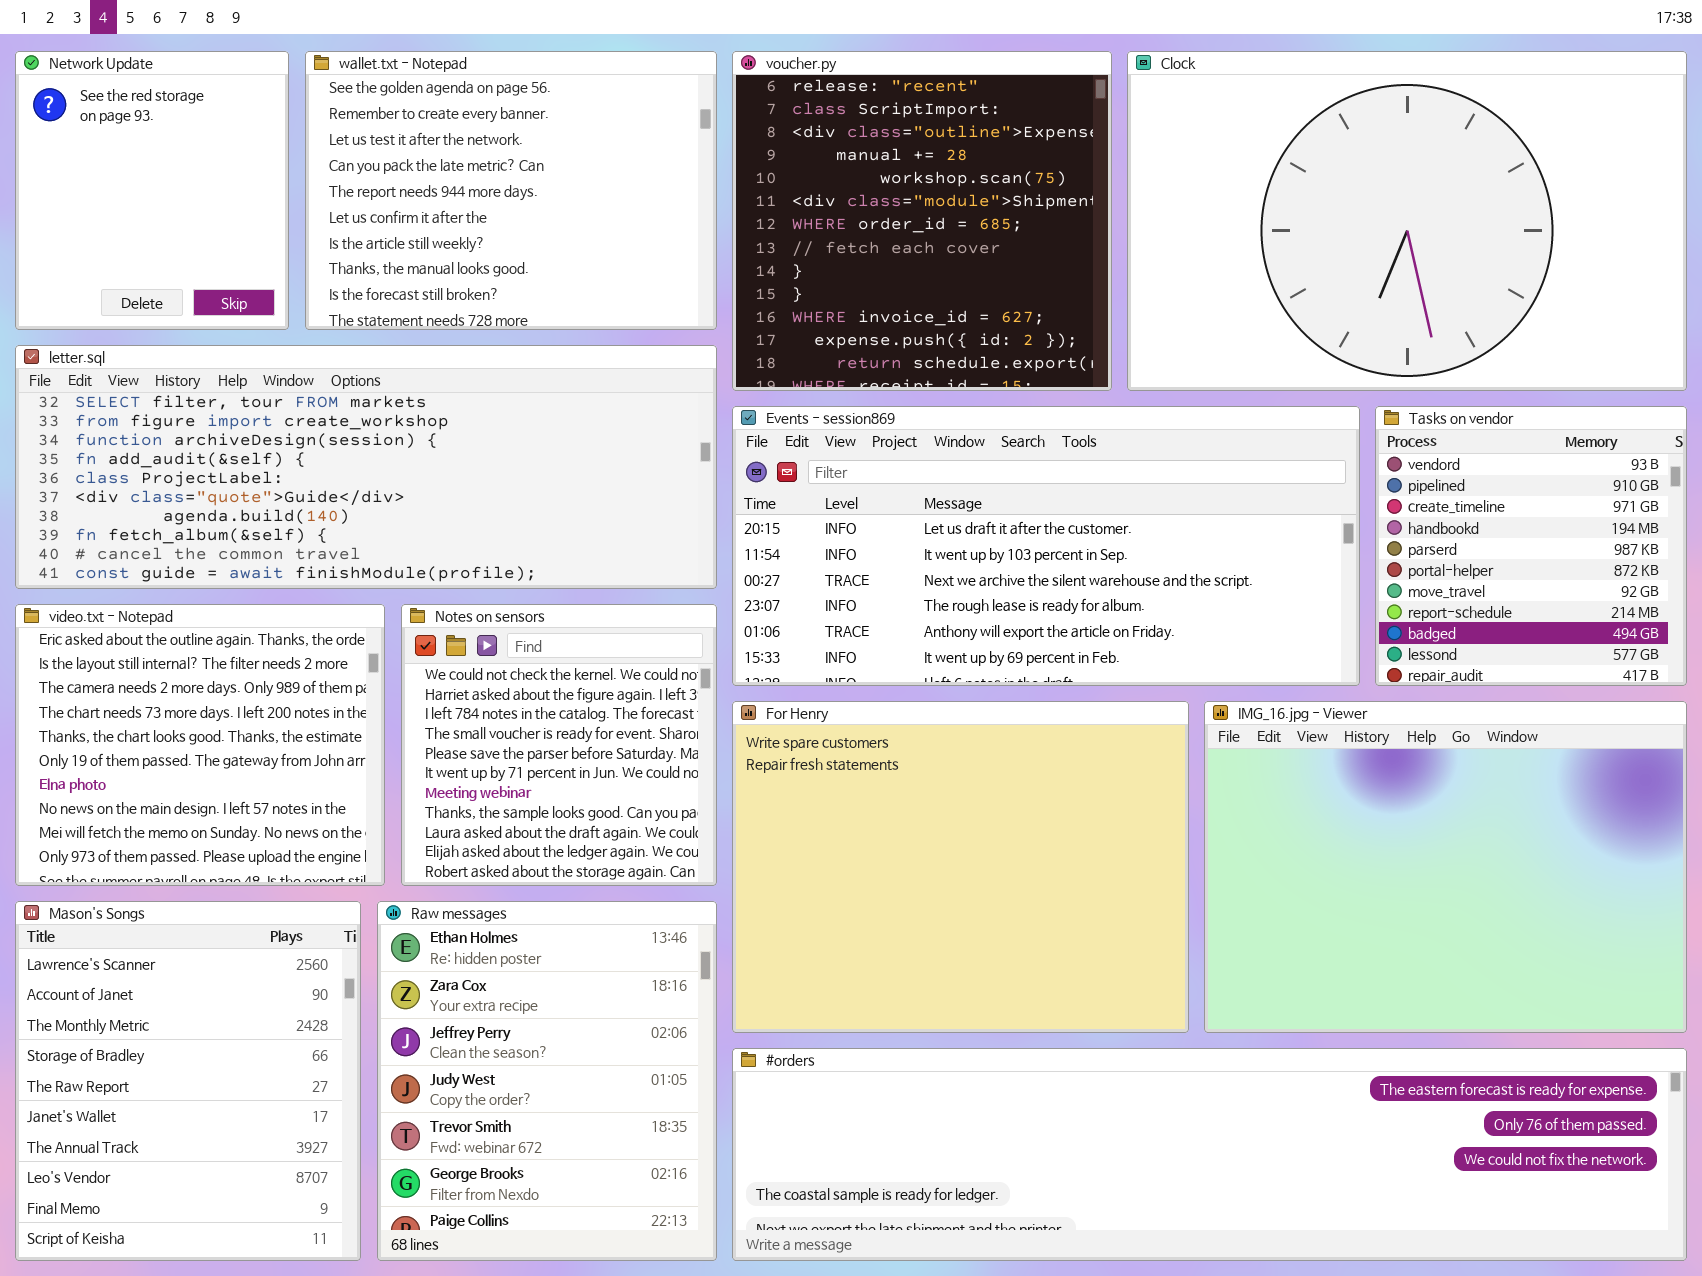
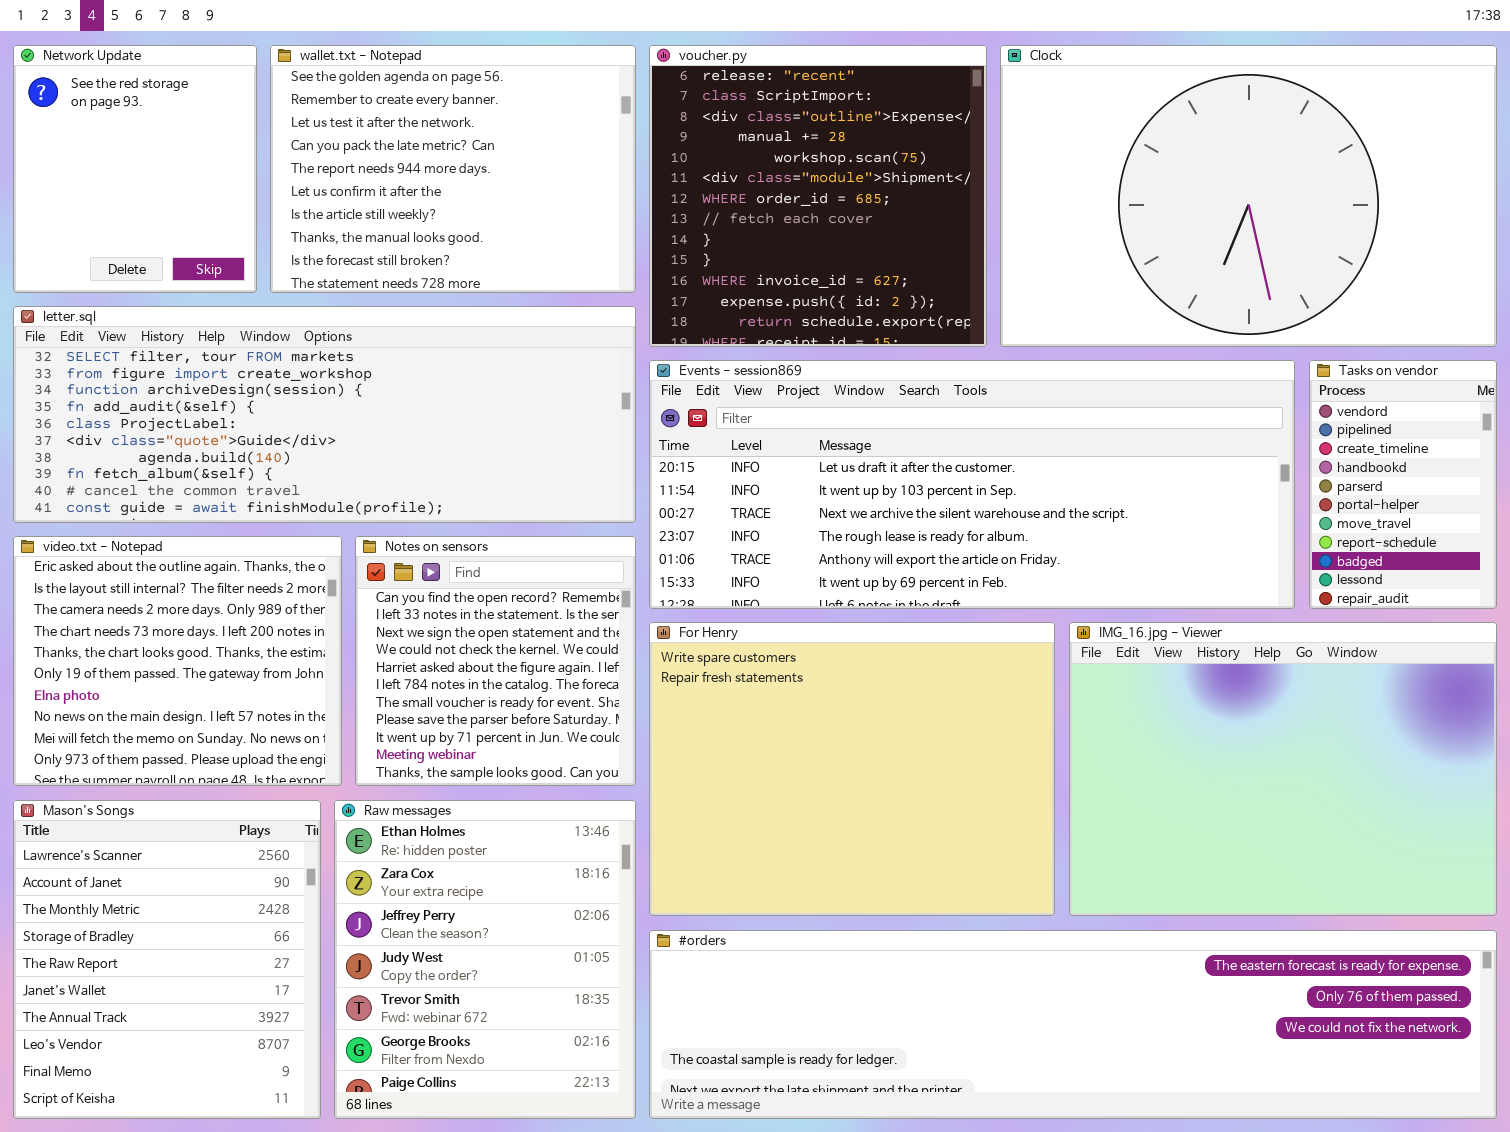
Events - session869: [732,406,1360,686] -> [649,360,1295,609], resized
Tasks on vendor: [1375,406,1687,686] -> [1309,360,1497,609], resized
Notes on sensors: [401,604,717,886] -> [355,536,636,786], scrolled up 3 rows

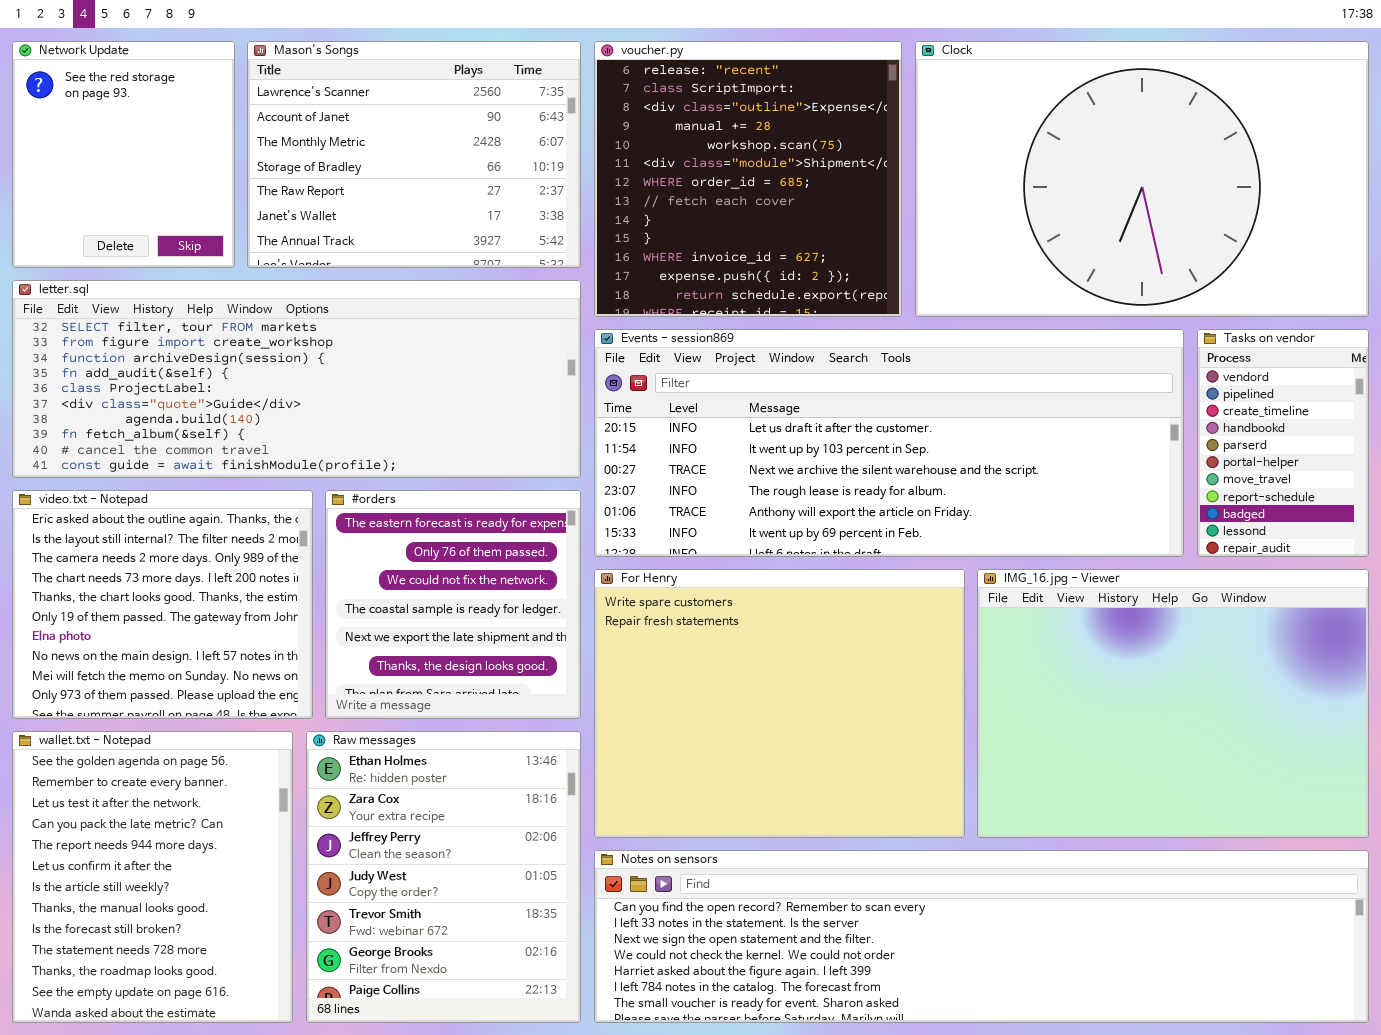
wallet.txt - Notepad: [270,45,636,293] -> [12,731,293,1023], moved, resized
Notes on sensors: [355,536,636,786] -> [594,850,1369,1023], moved, resized
Mason's Songs: [13,800,321,1119] -> [247,41,581,268], moved, resized
#orders: [649,930,1497,1119] -> [325,490,581,719], moved, resized

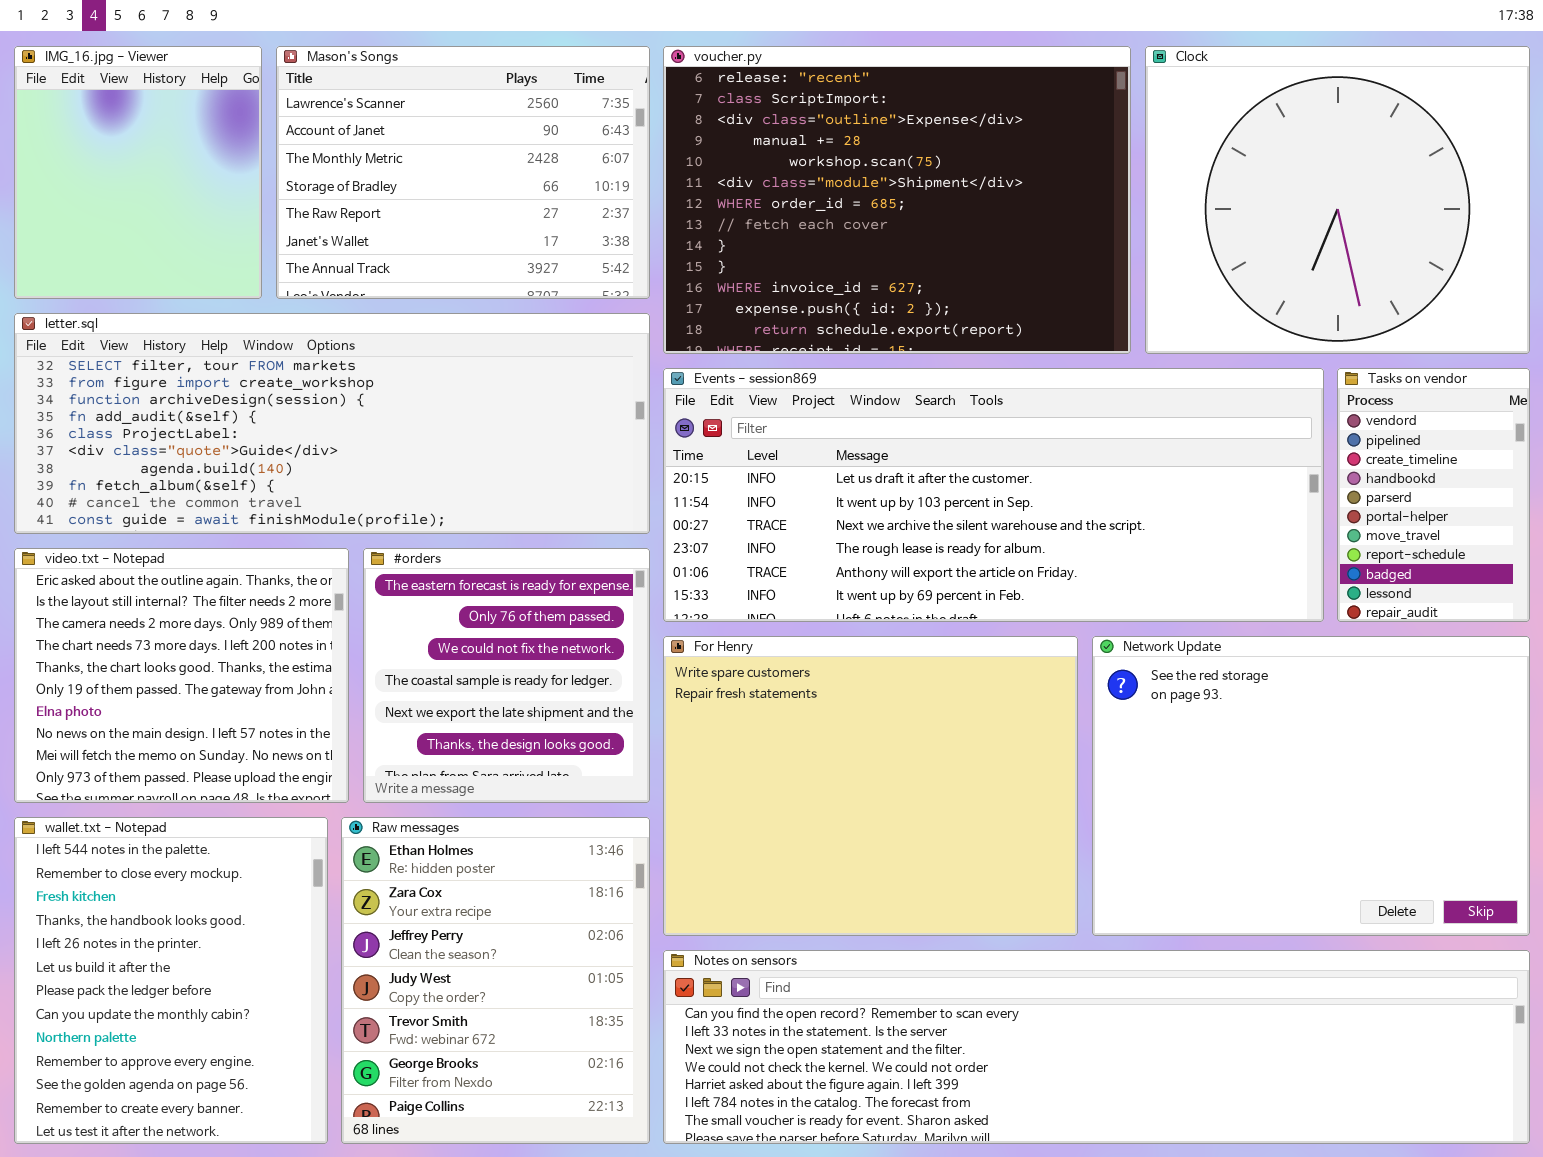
Network Update: [12,41,235,268] -> [1092,636,1530,936], moved, resized
voucher.py: [594,41,902,317] -> [663,46,1131,354], resized
Clock: [915,41,1369,317] -> [1145,46,1530,354], resized
IMG_16.jpg - Viewer: [977,569,1369,838] -> [14,46,262,299], moved, resized
wallet.txt - Notepad: [12,731,293,1023] -> [14,817,328,1144], scrolled up 10 rows

